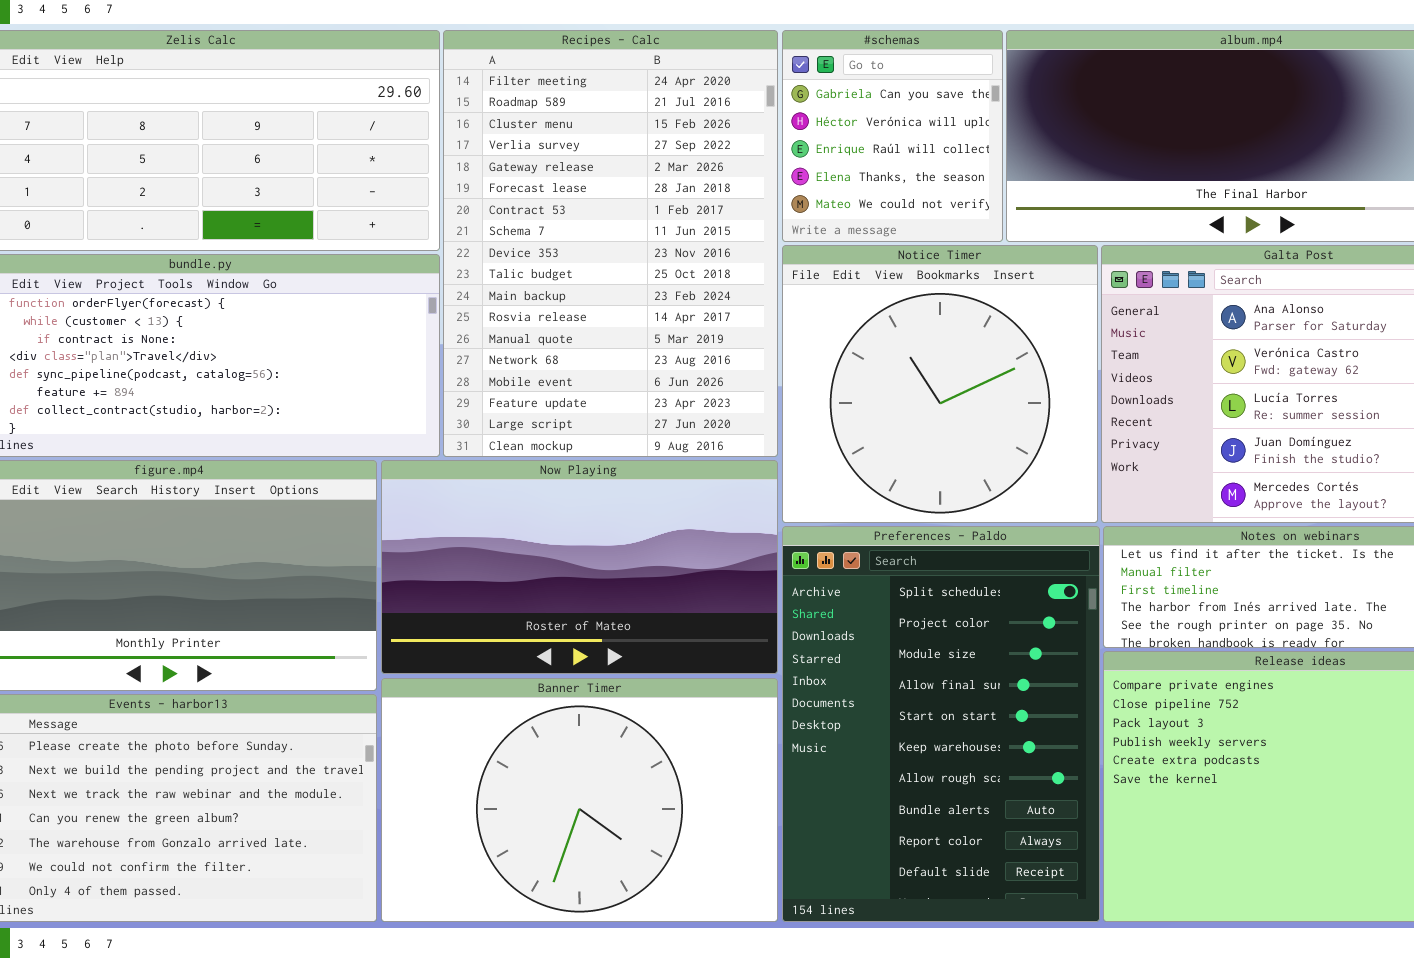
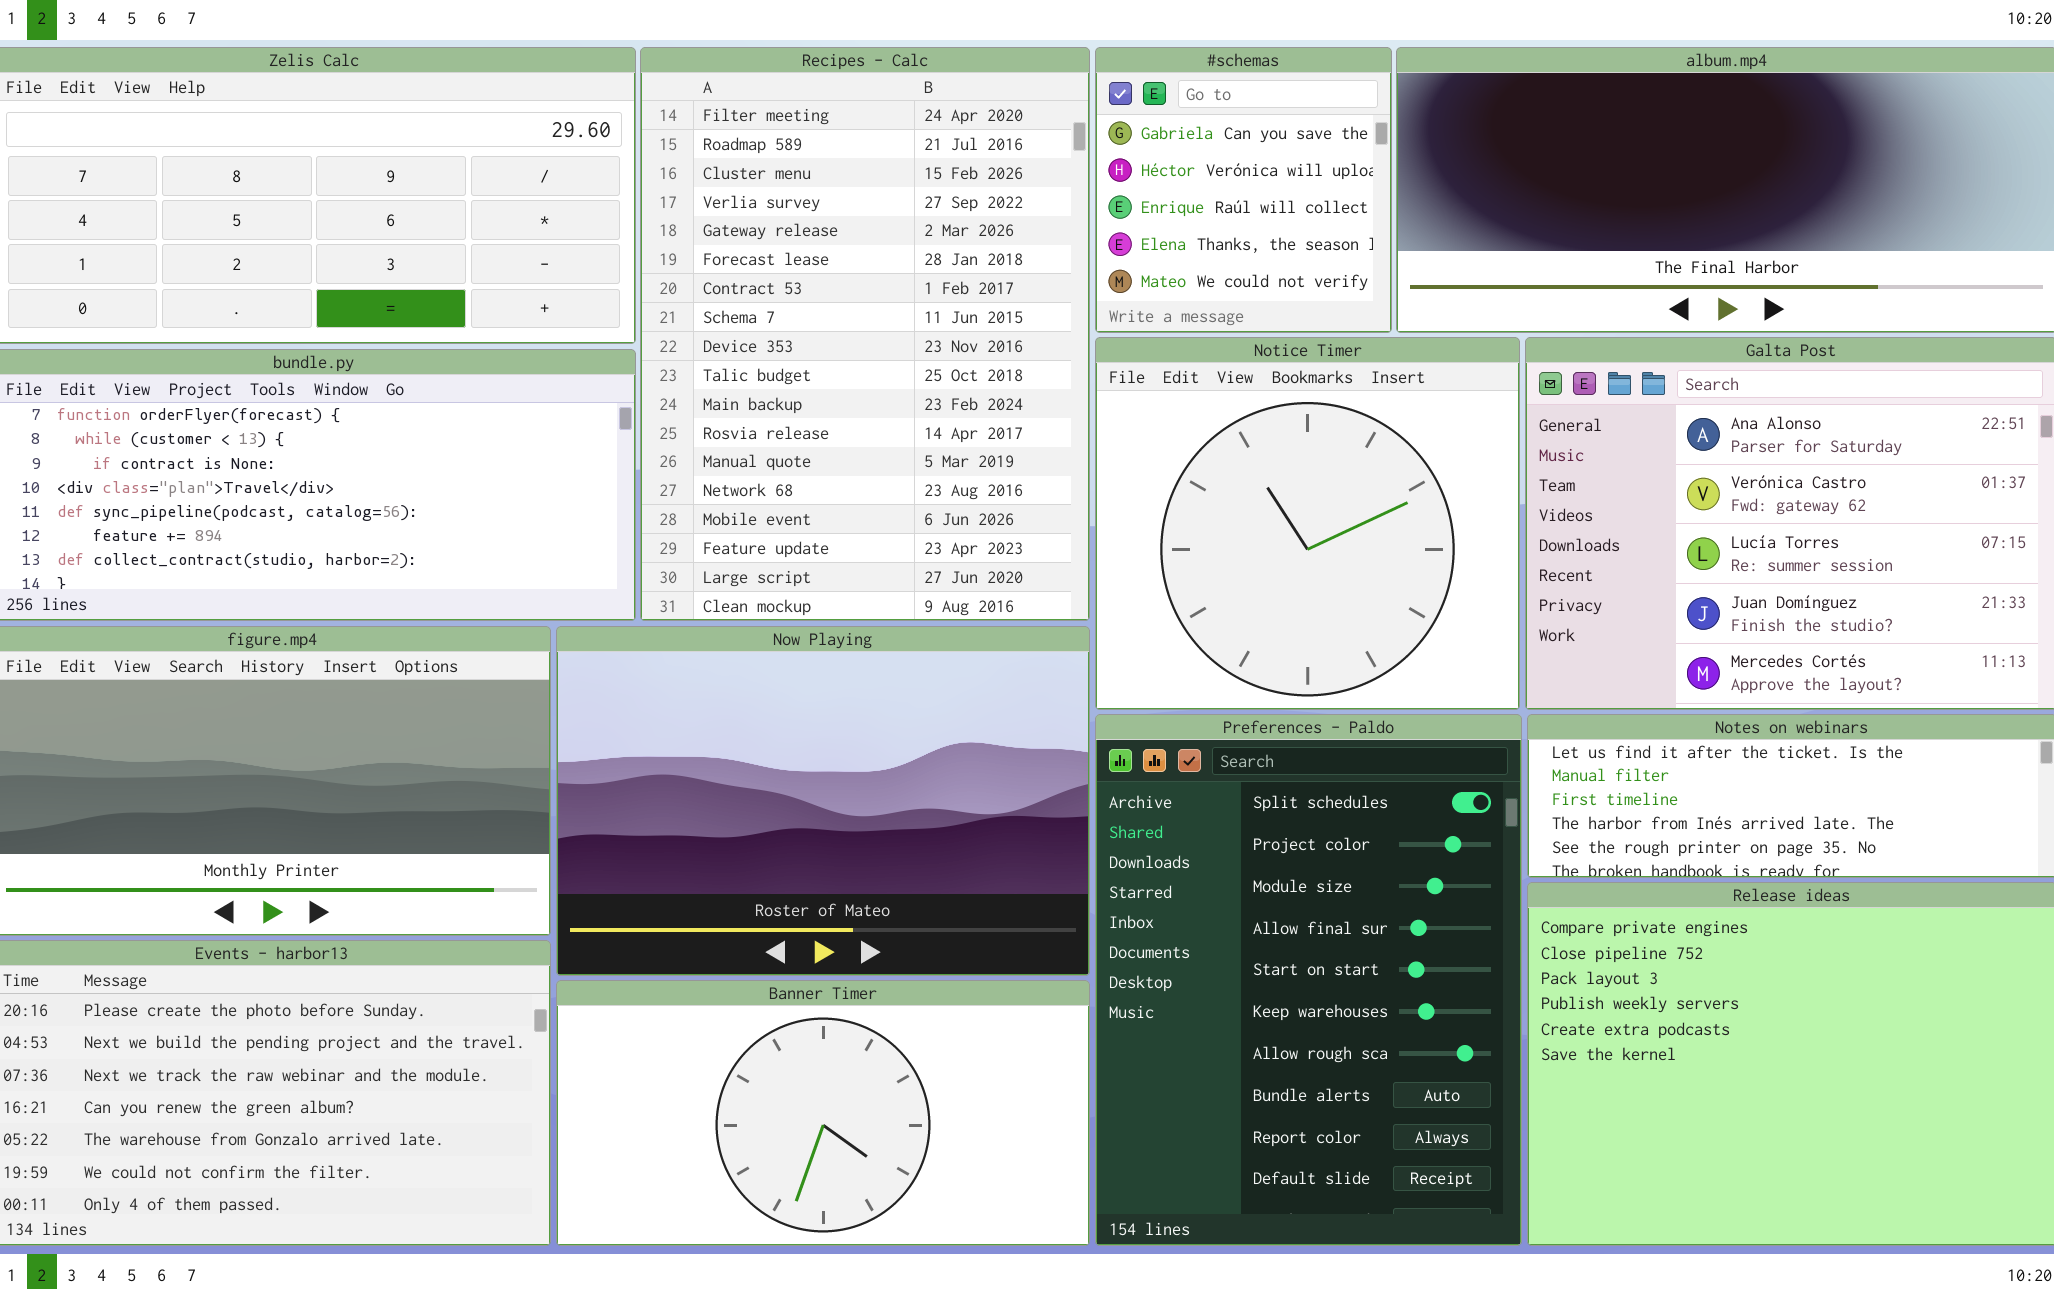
Now Playing: [381,460,778,674] -> [556,626,1090,976], resized
Banner Timer: [381,678,778,922] -> [556,980,1090,1246], resized

